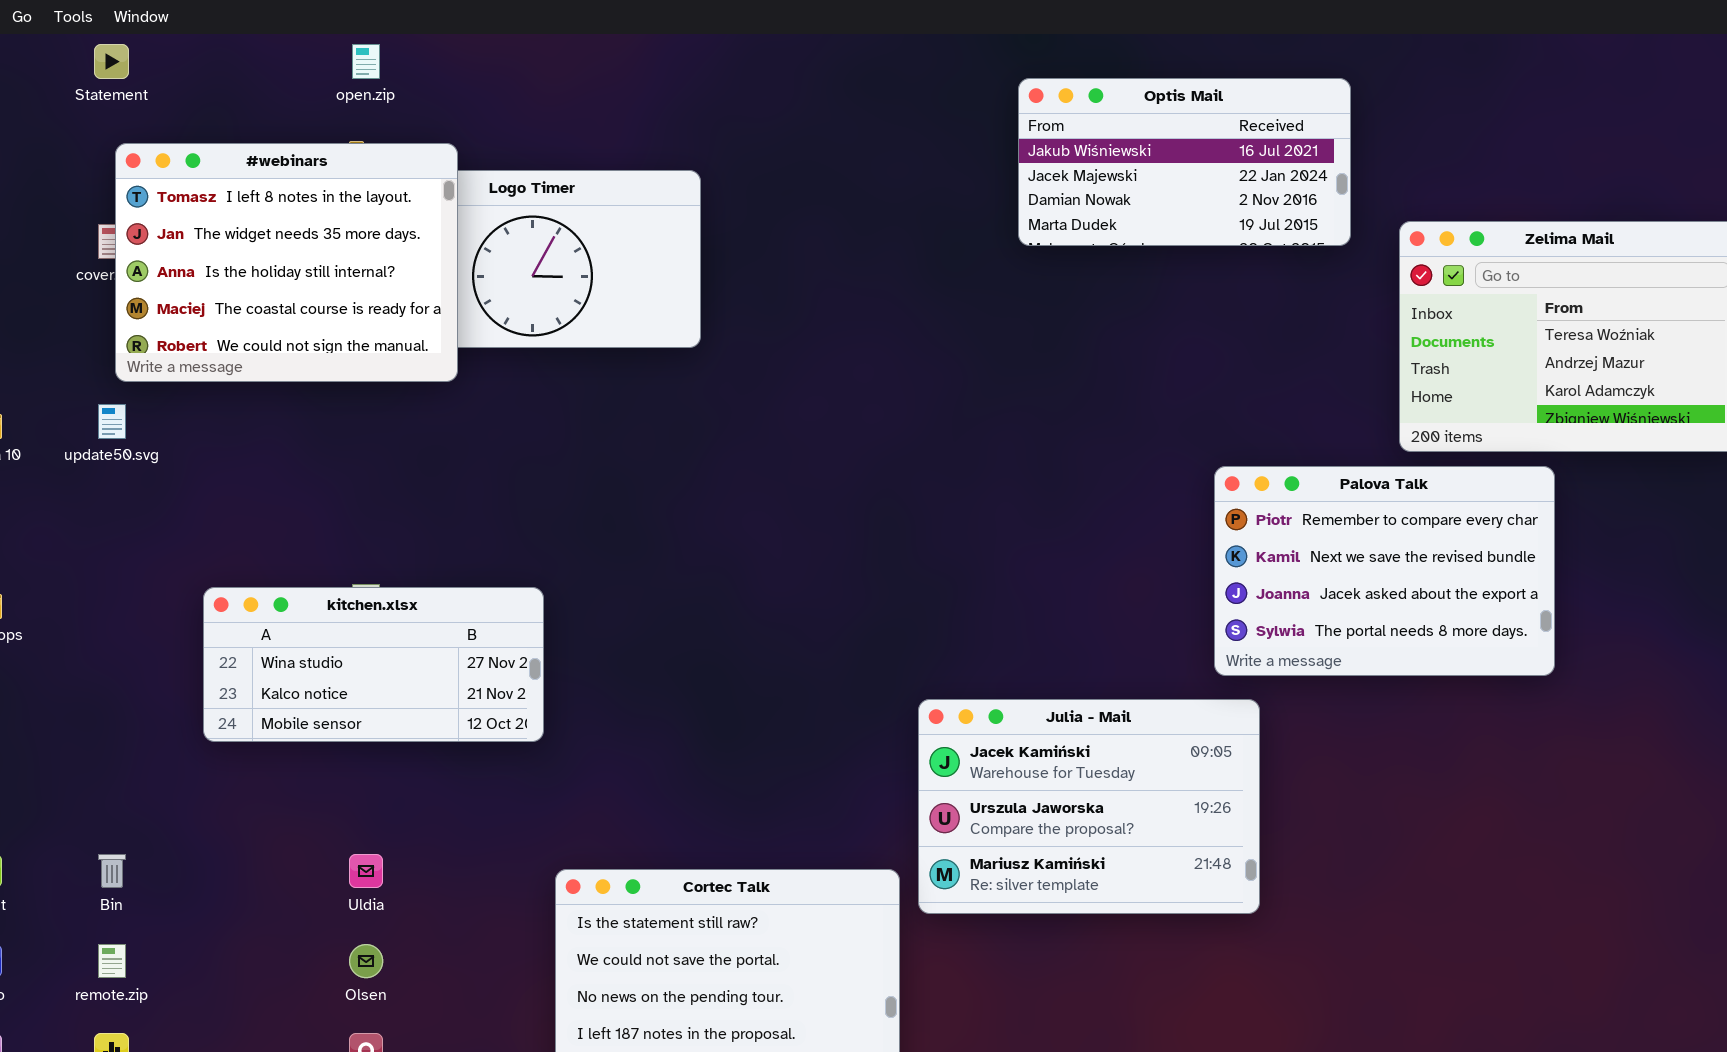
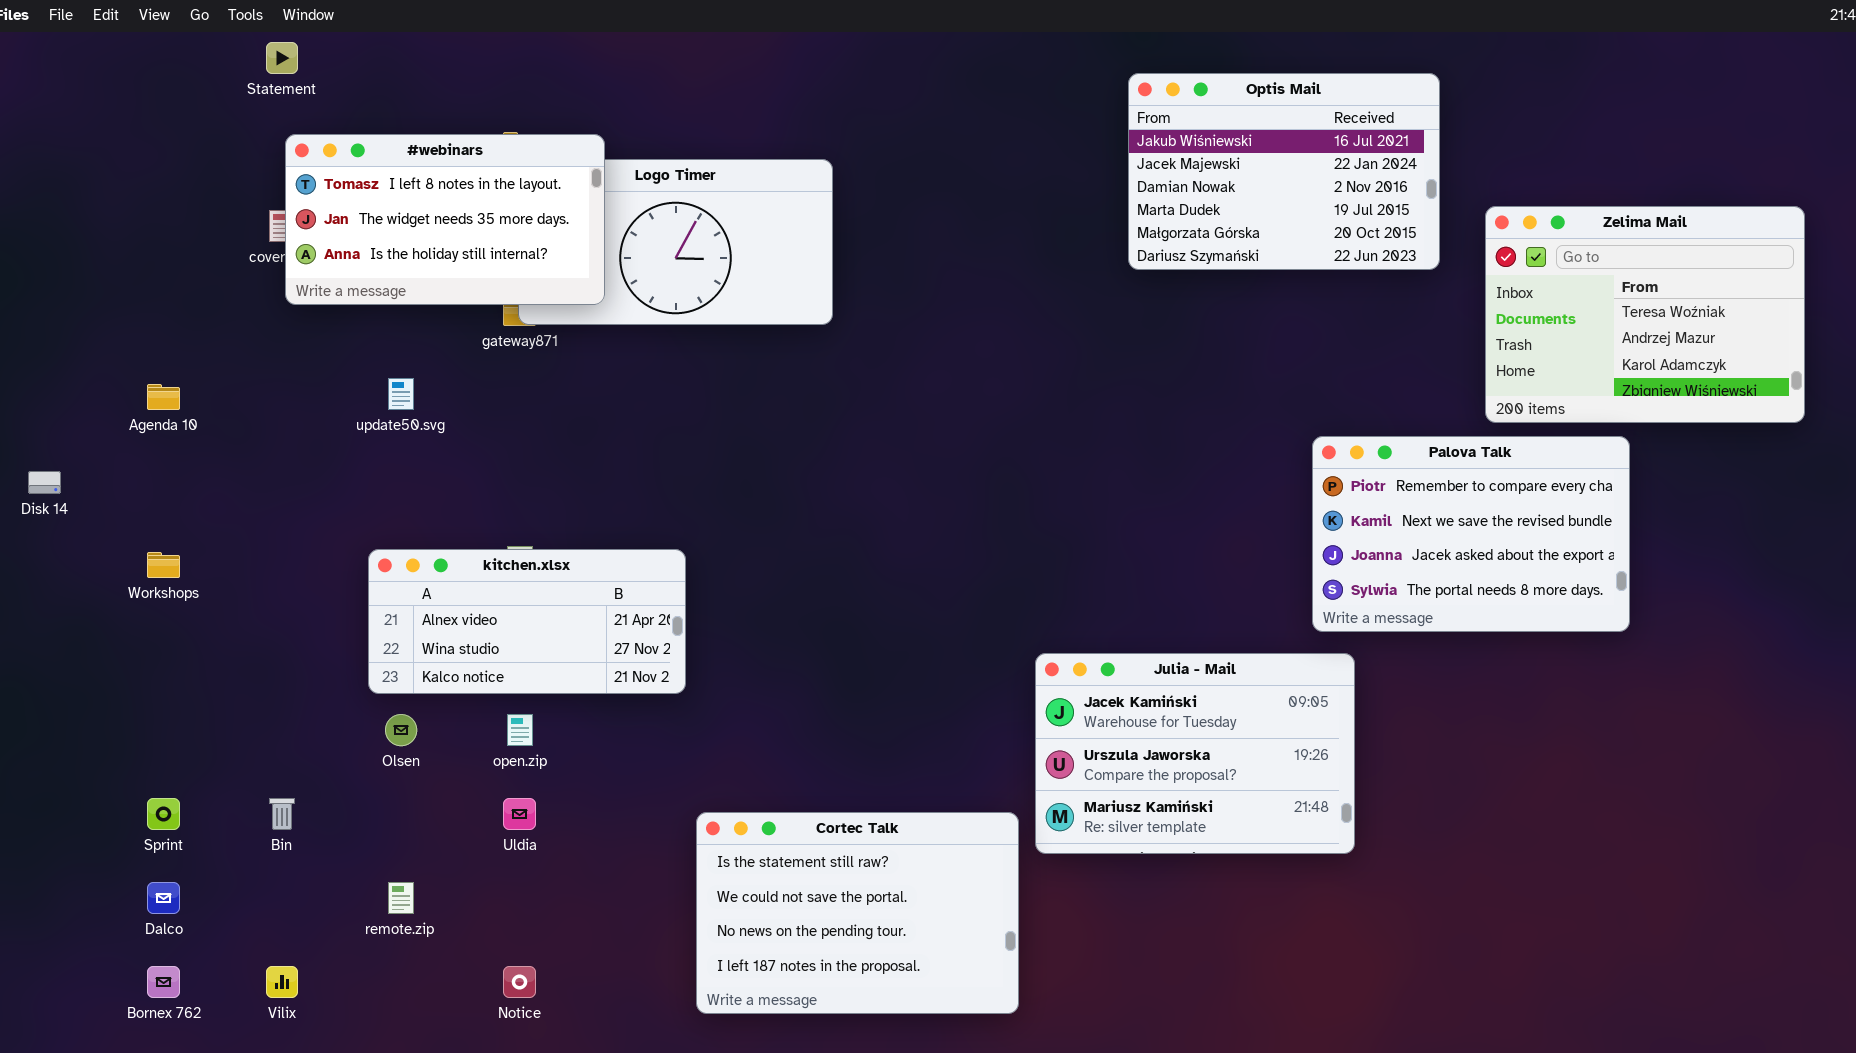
open.zip: [352,44,380,79] -> [507,714,533,746], moved
Optis Mail: [1018,78,1351,246] -> [1128,73,1440,270], resized
#webinars: [115,143,458,382] -> [285,134,605,305], resized
update50.svg: [98,404,126,439] -> [388,378,414,410], moved
kitchen.xlsx: [203,587,544,742] -> [368,549,686,694], scrolled up 1 row
remote.zip: [98,944,126,978] -> [388,882,414,914], moved
Olsen: [349,944,383,978] -> [385,714,417,746], moved

